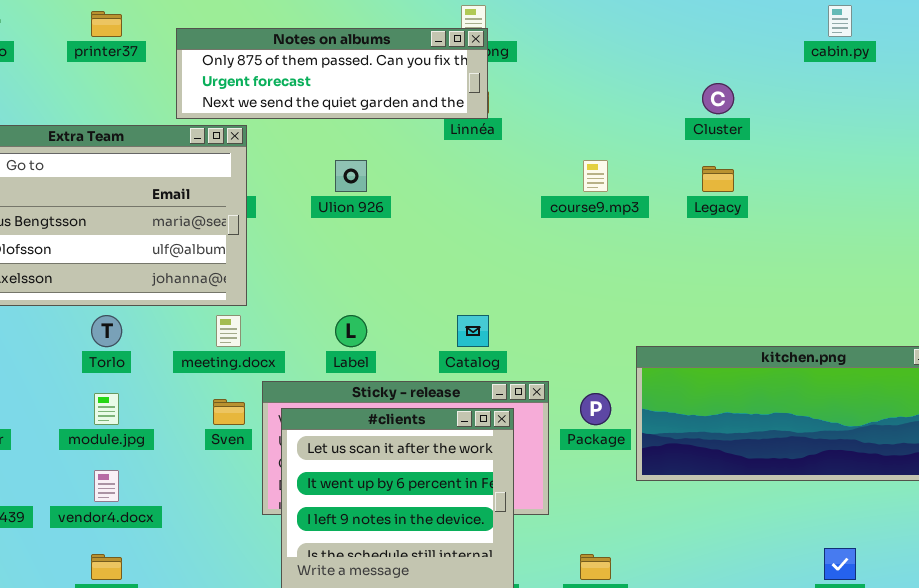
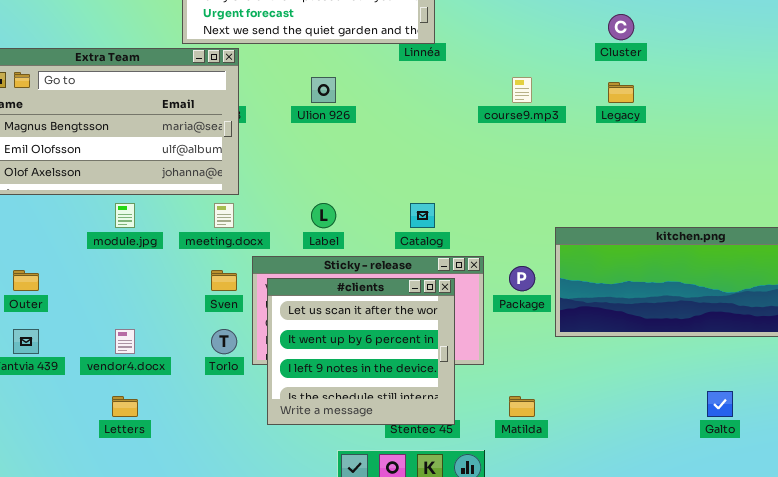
Torlo: [91,315,122,347] -> [211,329,237,354], moved
module.jpg: [94,393,119,425] -> [115,203,135,228], moved

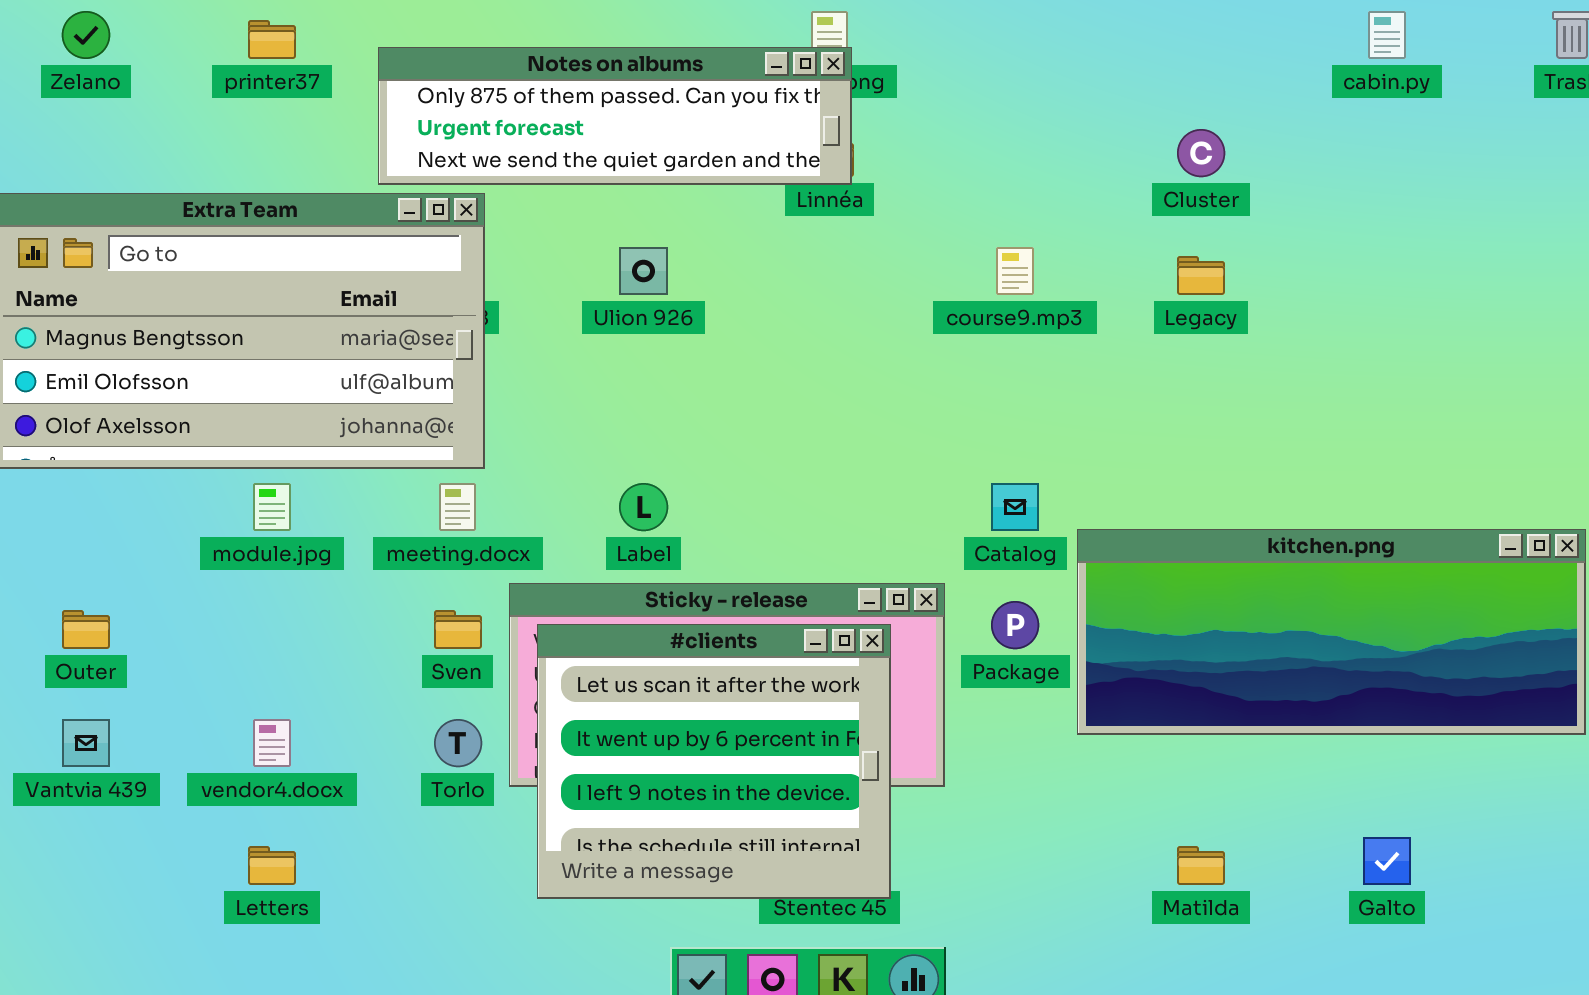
Catalog: [410,203,435,228] -> [991,483,1039,531], moved
Matilda: [509,396,535,417] -> [1177,846,1225,885], moved

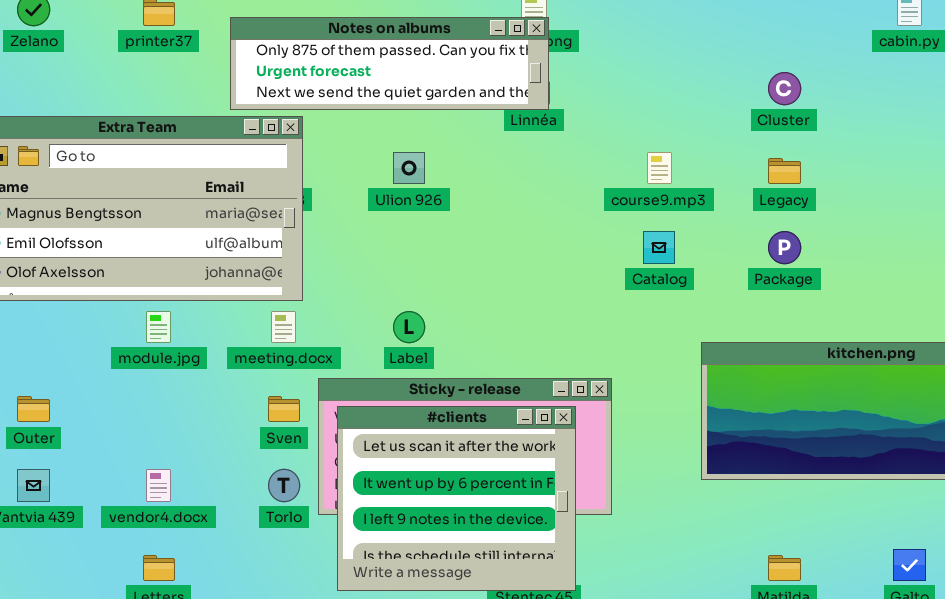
Catalog: [991,483,1039,531] -> [643,231,675,264], moved
Package: [991,601,1039,649] -> [768,231,801,264], moved

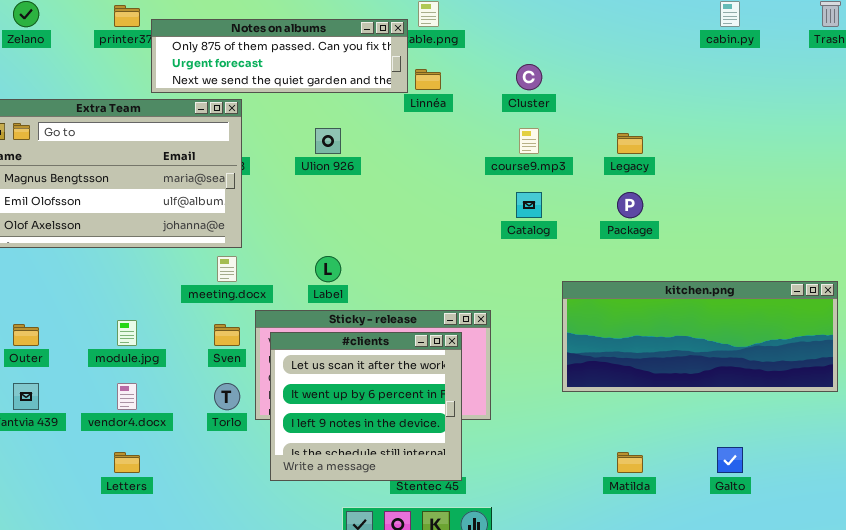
Notes on albums: [230,17,549,110] -> [151,19,408,93], moved
Cluster: [768,72,801,105] -> [516,64,542,90], moved
module.jpg: [146,311,171,343] -> [117,320,137,346], moved

